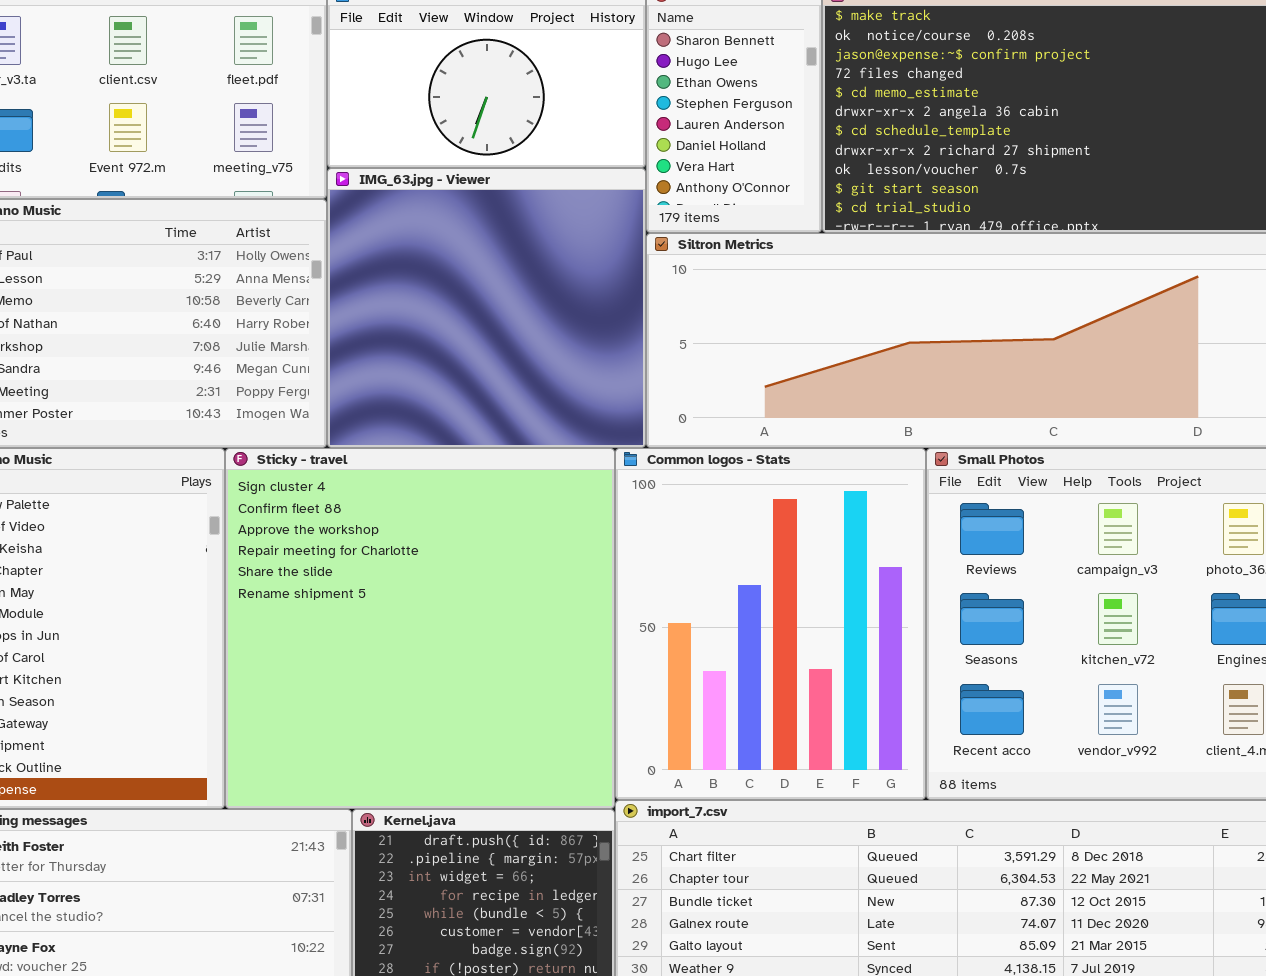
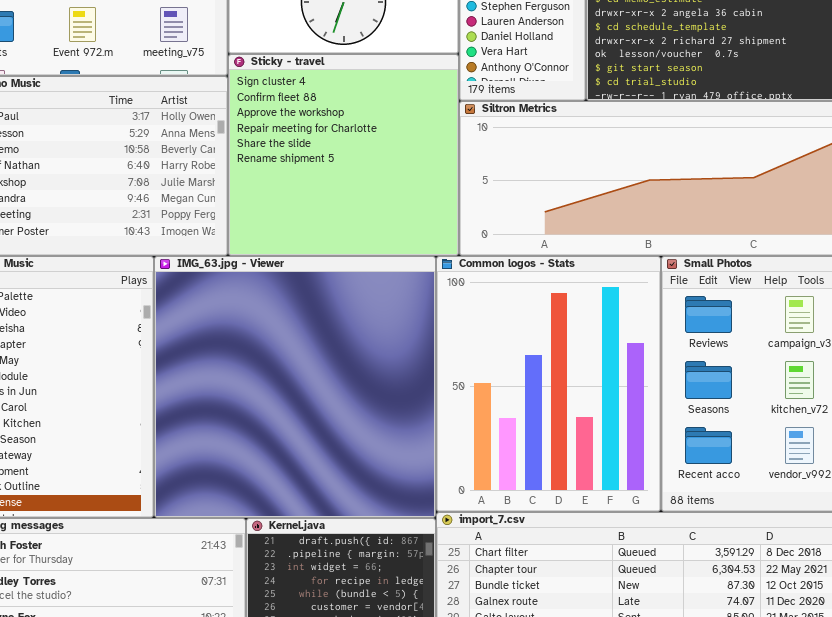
IMG_63.jpg - Viewer: [327,168,646,448] -> [154,256,436,518], moved, resized
Sticky - travel: [225,448,615,809] -> [228,54,459,256], moved, resized

